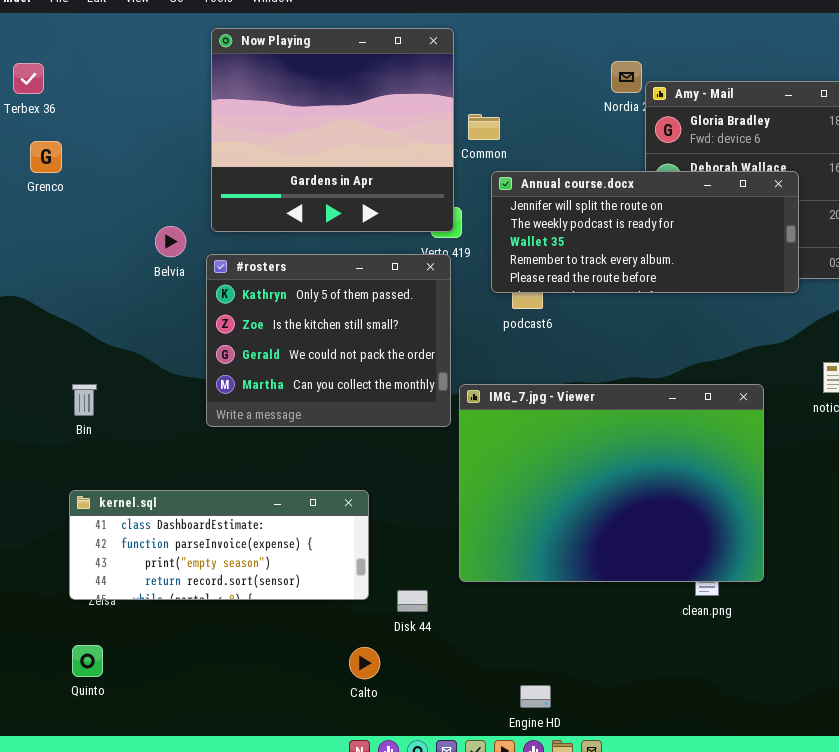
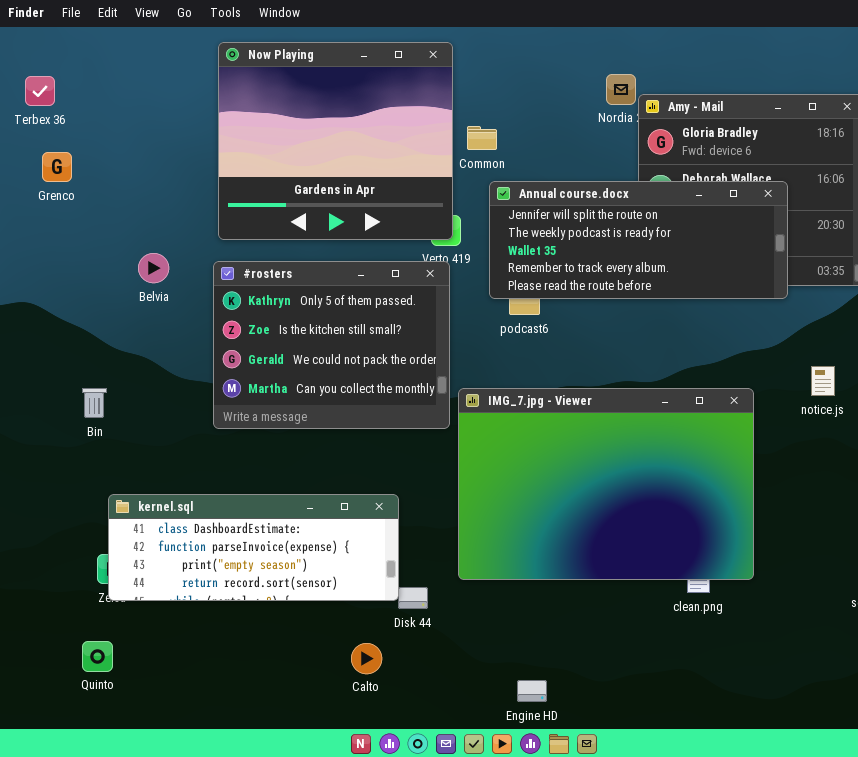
Belvia: [155,226,186,257] -> [138,253,169,283], moved
kernel.sql: [69,490,369,600] -> [108,494,399,601], moved

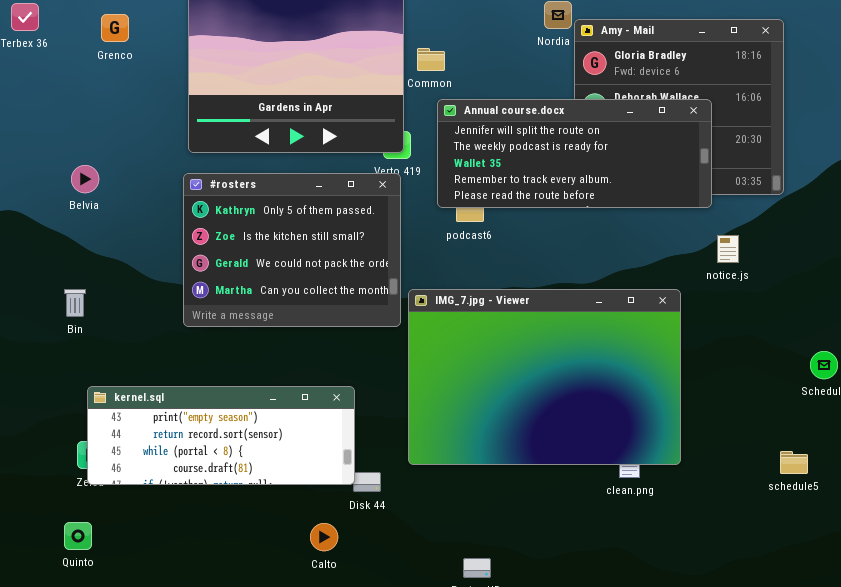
Grenco: [42,152,72,182] -> [101,14,129,42], moved
Belvia: [138,253,169,283] -> [71,165,99,193], moved
notice.js: [811,366,835,396] -> [717,235,739,263], moved
kernel.sql: [108,494,399,601] -> [87,386,355,485], scrolled down 2 rows

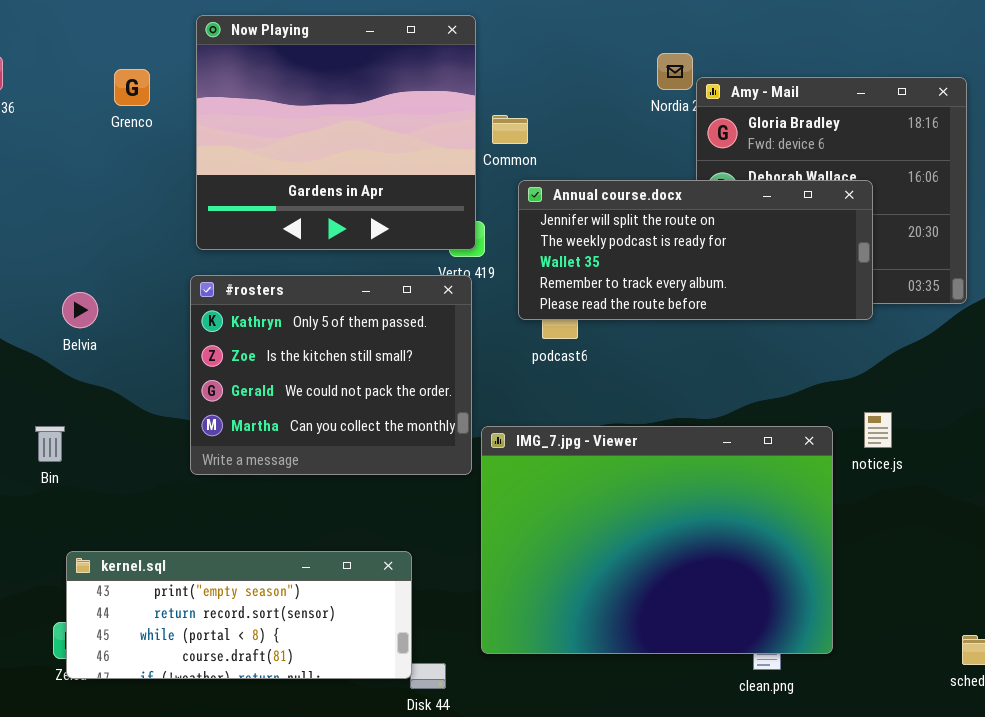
Grenco: [101,14,129,42] -> [114,69,150,106], moved
Belvia: [71,165,99,193] -> [62,292,98,328], moved
notice.js: [717,235,739,263] -> [864,412,892,448], moved

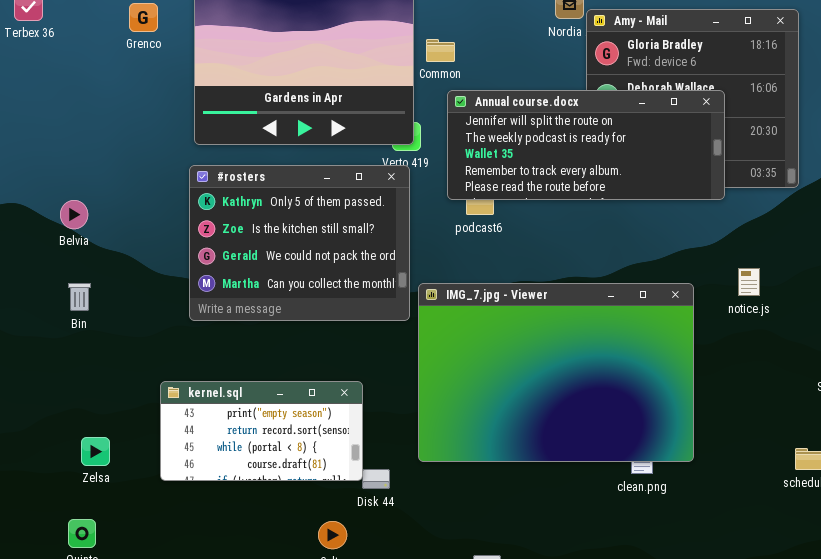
Belvia: [62,292,98,328] -> [60,200,88,229], moved
notice.js: [864,412,892,448] -> [738,268,760,296], moved
kernel.sql: [66,551,412,679] -> [160,381,363,481], resized

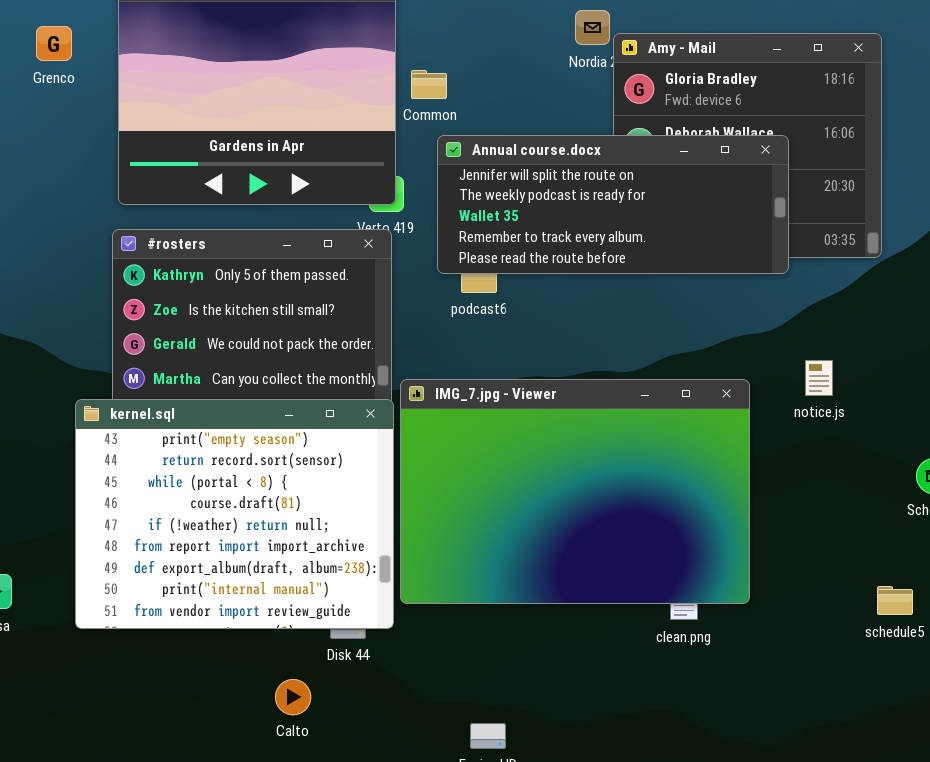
kernel.sql: [160,381,363,481] -> [75,399,394,629], resized

